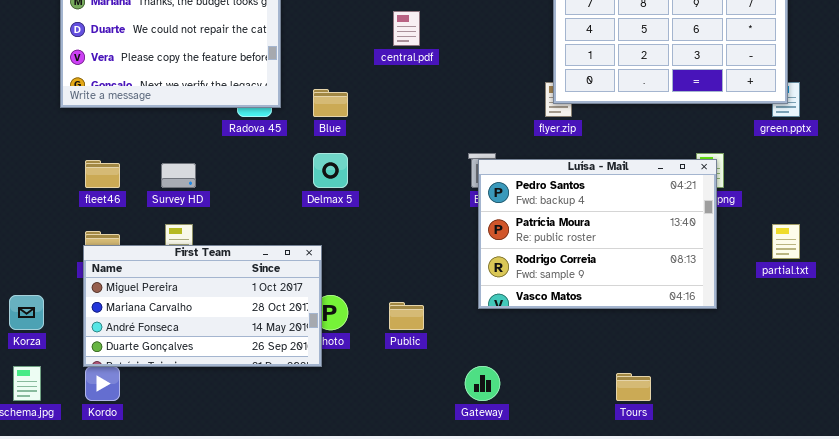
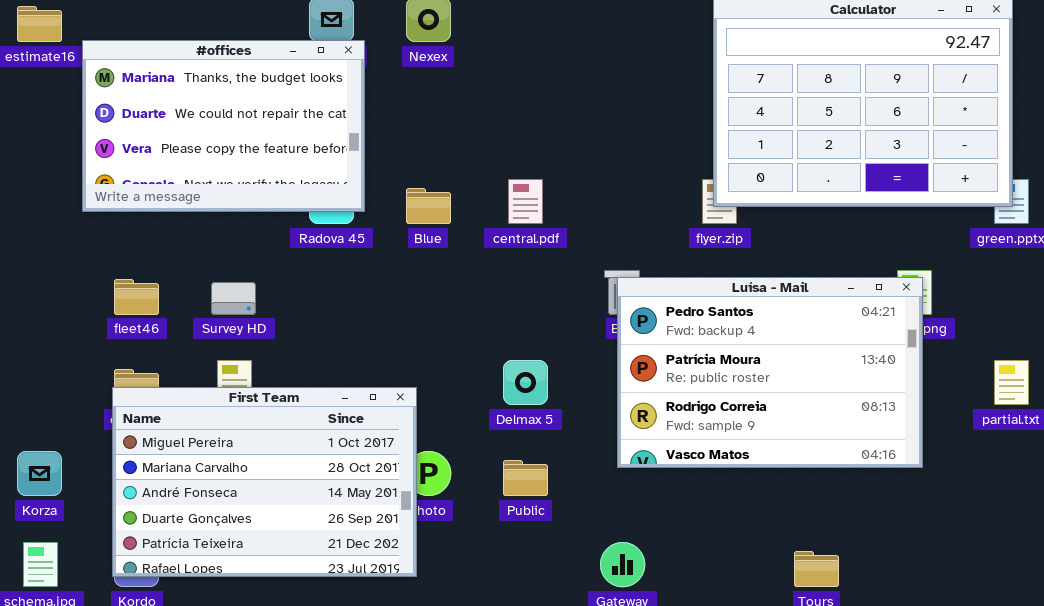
central.pdf: [393,11,420,46] -> [508,179,543,224], moved
Delmax 5: [313,153,348,188] -> [503,360,548,405], moved
First Team: [83,245,322,367] -> [112,387,417,577], resized

